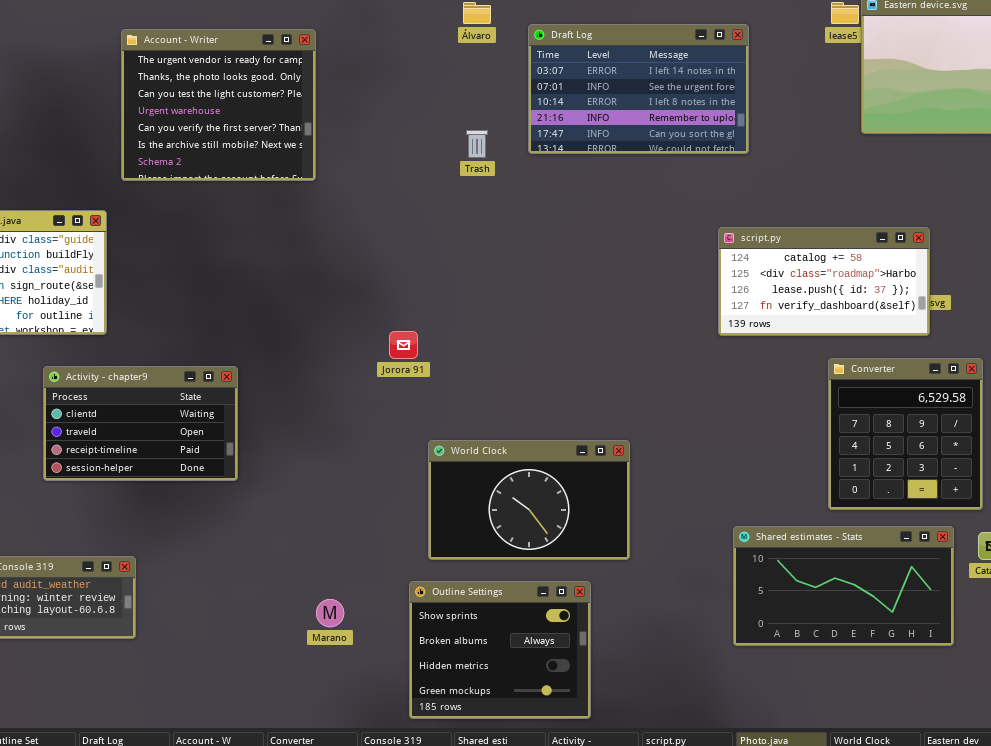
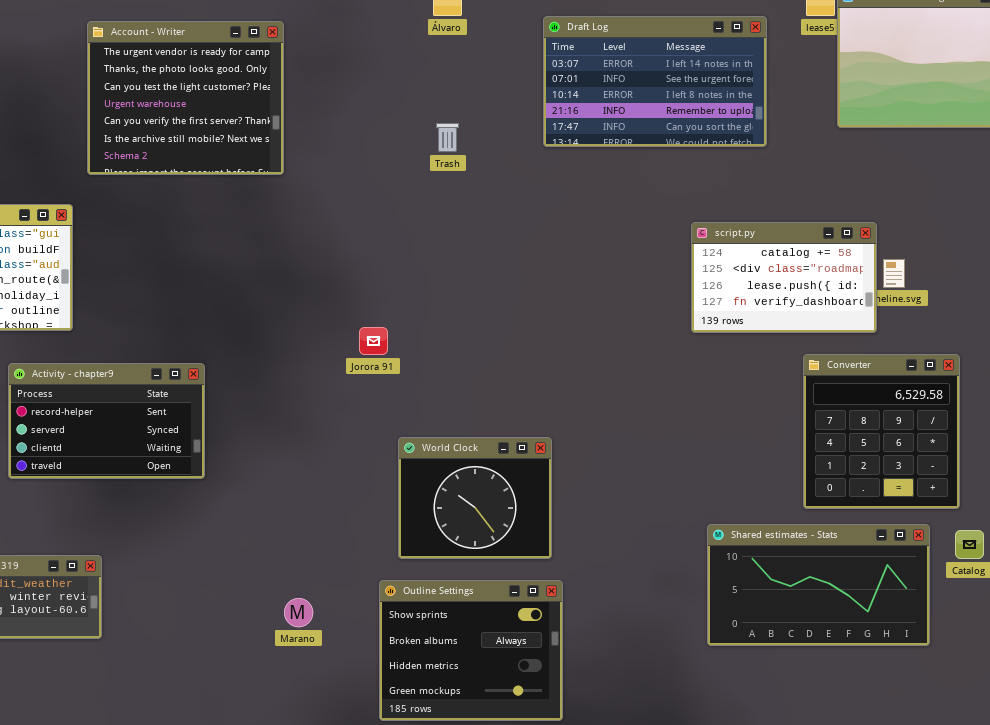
Draft Log: [528,24,749,154] -> [543,16,767,147], moved
script.py: [718,227,930,336] -> [691,222,877,333], resized
Activity - chapter9: [43,366,238,481] -> [8,363,205,479], scrolled up 2 rows
World Clock: [428,440,630,560] -> [398,437,552,559], resized

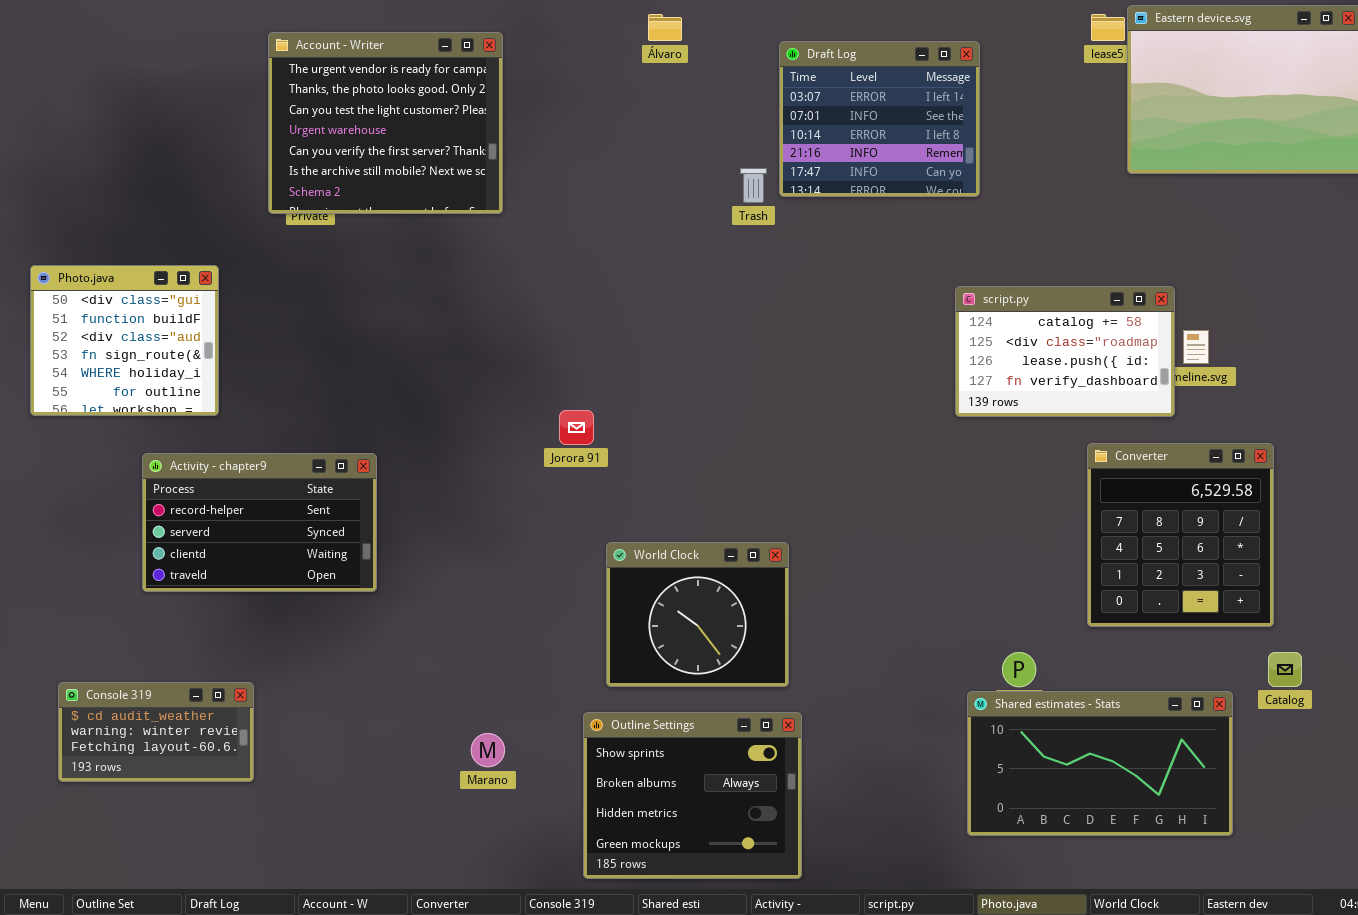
Draft Log: [543,16,767,147] -> [779,41,980,197], resized
Account - Writer: [87,21,284,175] -> [268,32,503,214], moved
Trash: [436,123,459,152] -> [740,168,767,203], moved
Shared estimates - Stats: [707,524,930,646] -> [967,691,1233,836], moved

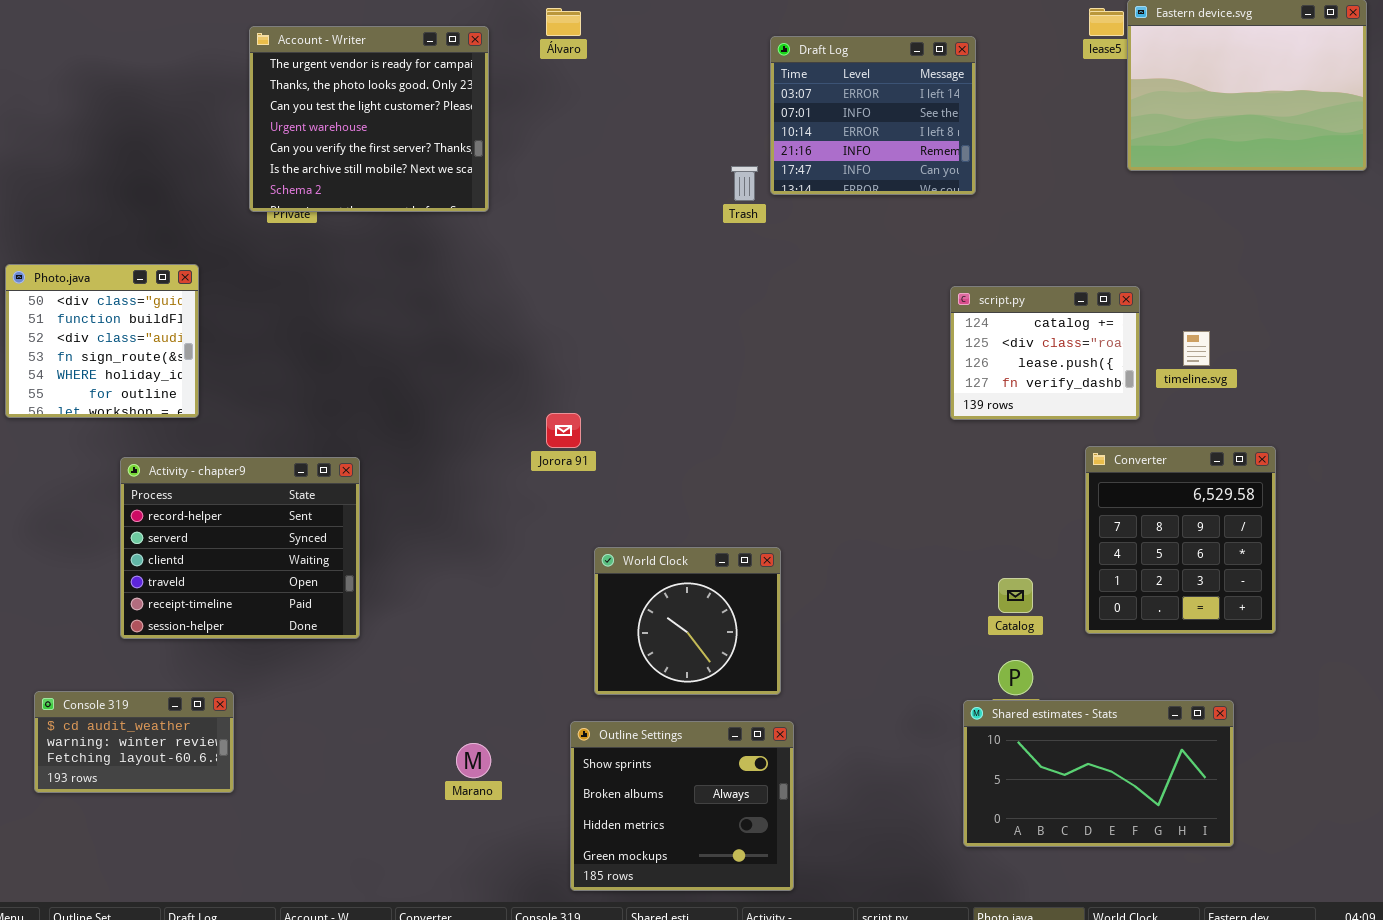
Álvaro: [648,14,682,41] -> [546,8,581,36], moved
script.py: [955,286,1175,417] -> [950,286,1140,420], resized
Activity - chapter9: [142,453,377,592] -> [120,457,360,639], resized
Catalog: [1268,652,1302,687] -> [998,578,1033,613], moved

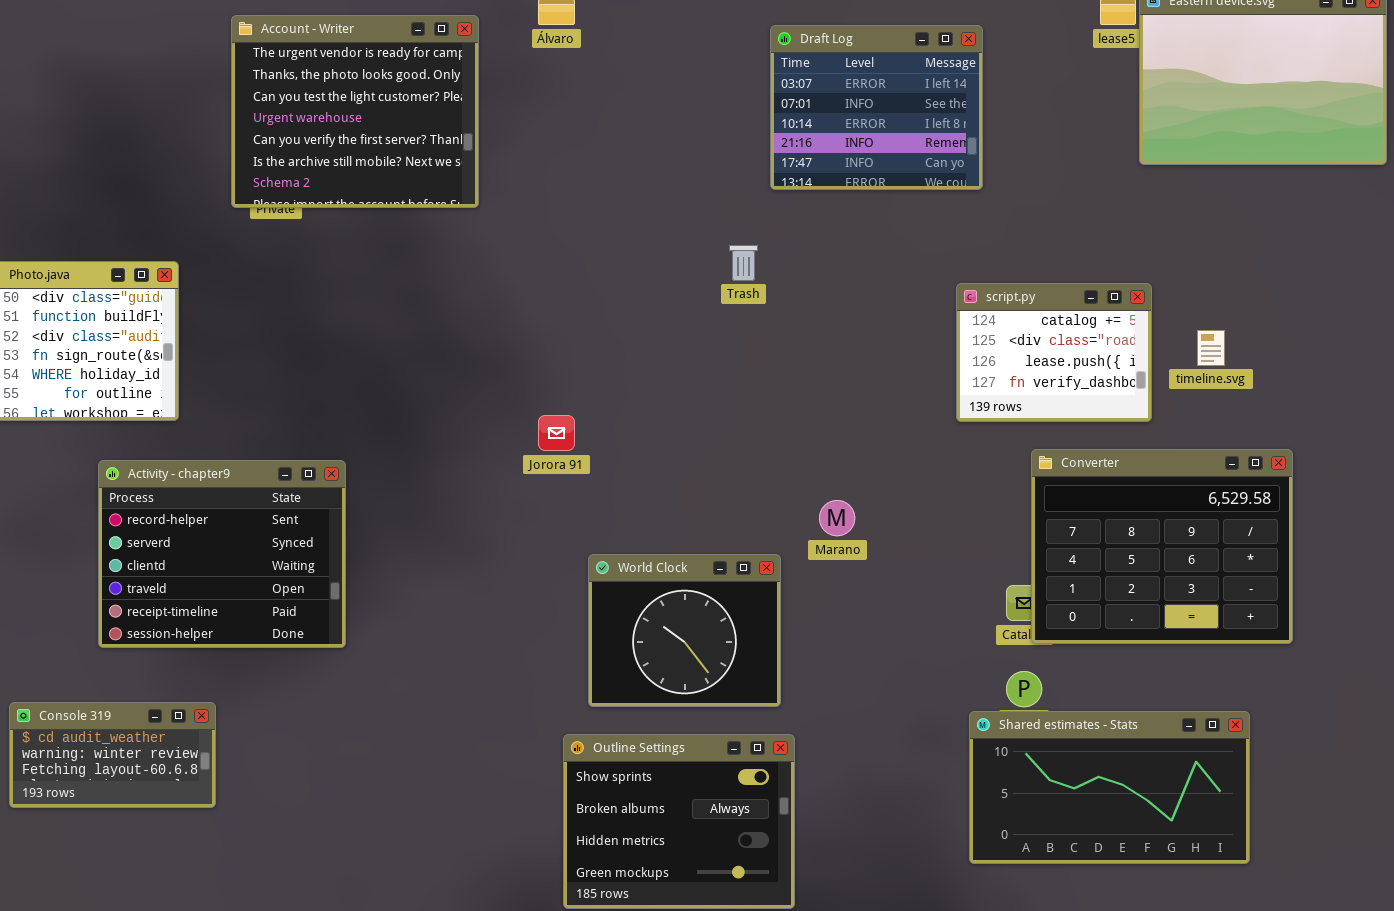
Trash: [731,166,758,201] -> [729,245,758,281], moved
Converter: [1085,446,1276,634] -> [1031,449,1293,644], resized
Marano: [456,743,491,778] -> [819,500,855,536], moved

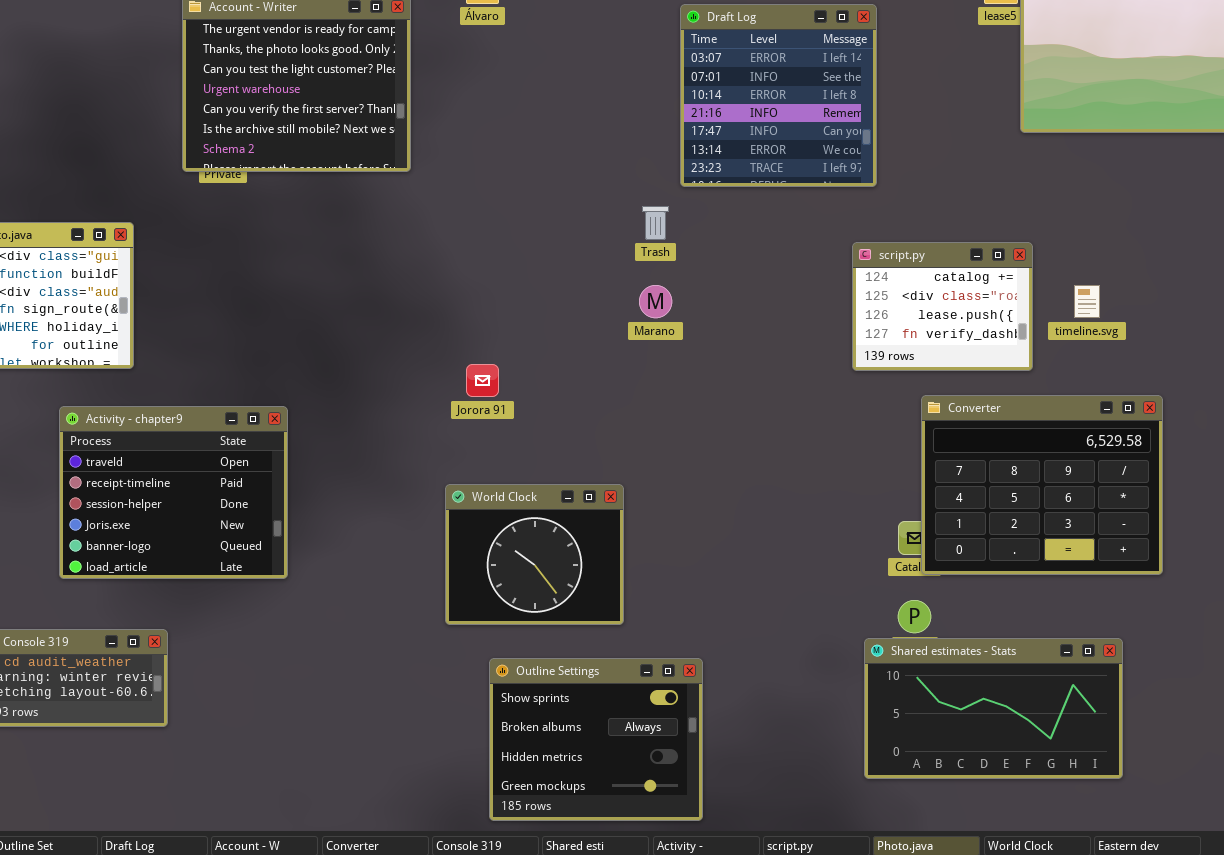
Draft Log: [770,25,983,190] -> [680,4,877,187], resized
Activity - chapter9: [98,460,346,648] -> [59,406,288,579], scrolled down 3 rows
Marano: [819,500,855,536] -> [639,285,672,318], moved
World Clock: [588,554,781,707] -> [445,484,624,625], moved

